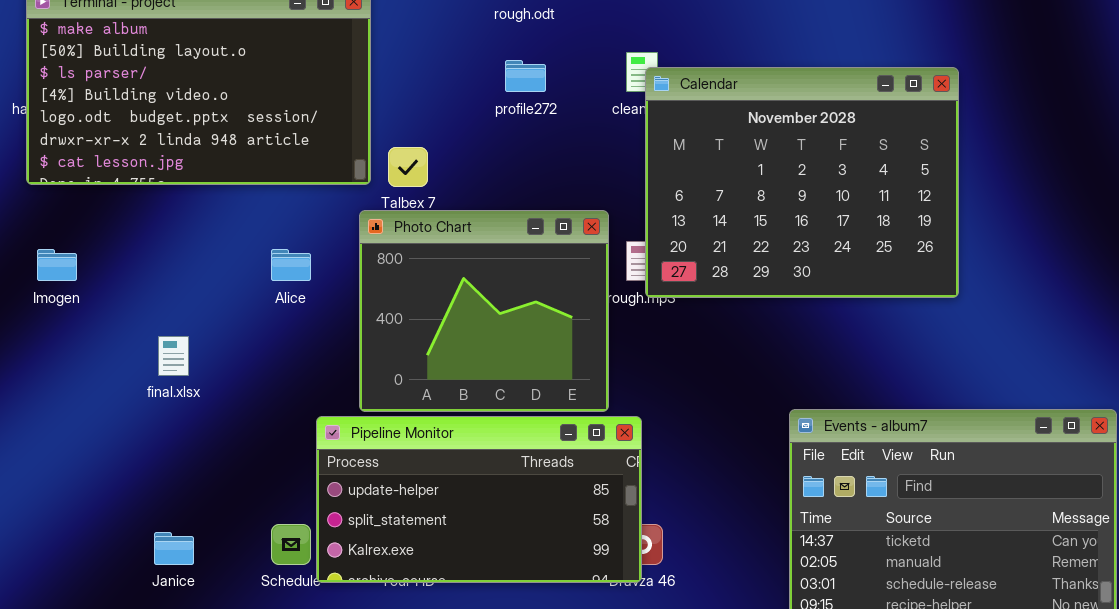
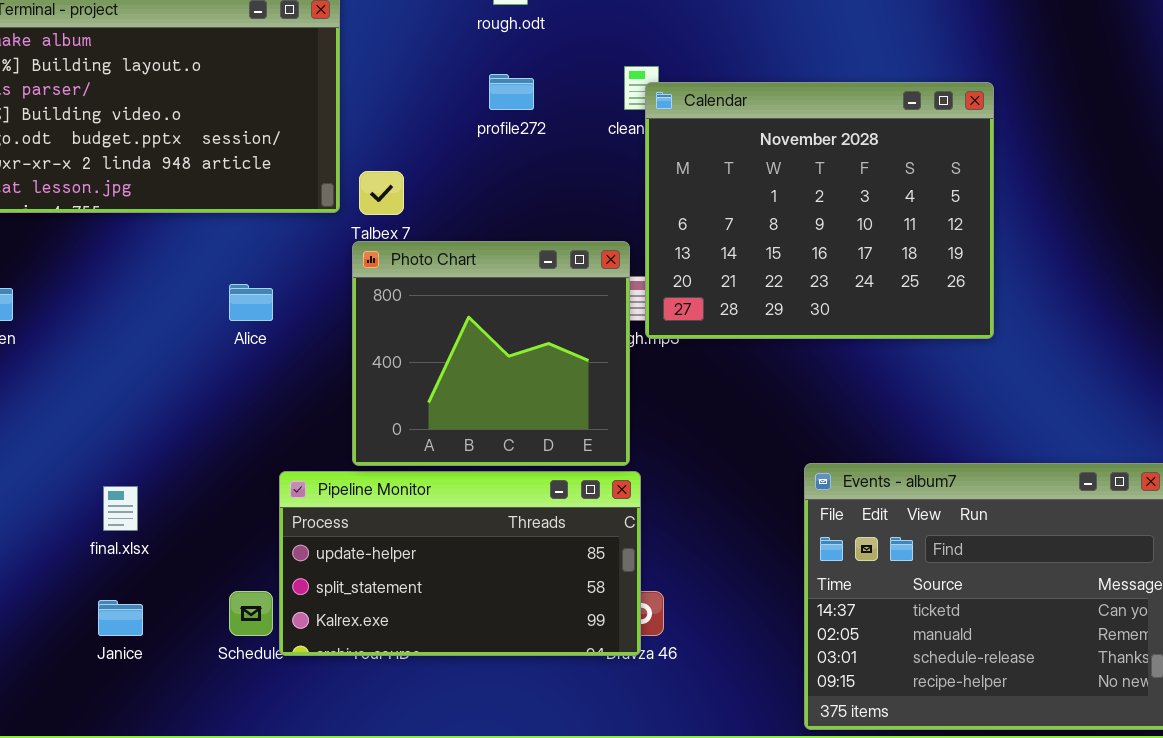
Photo Chart: [359,210,609,412] -> [352,241,630,466], moved
final.xlsx: [158,336,189,376] -> [103,486,138,531], moved

